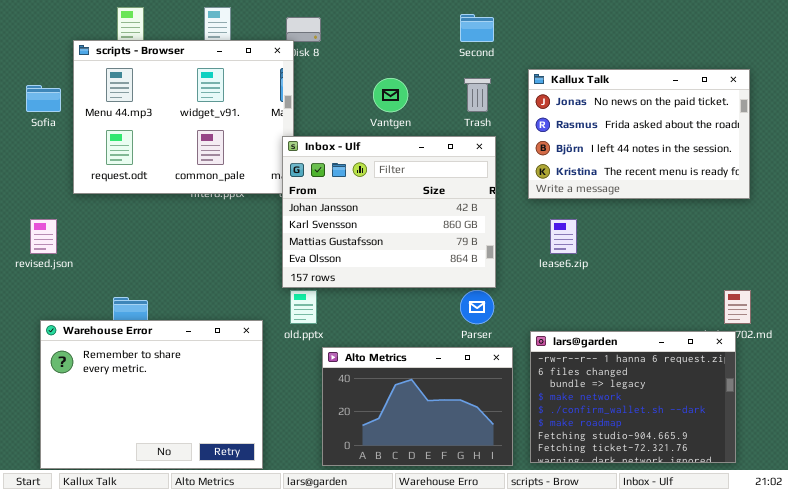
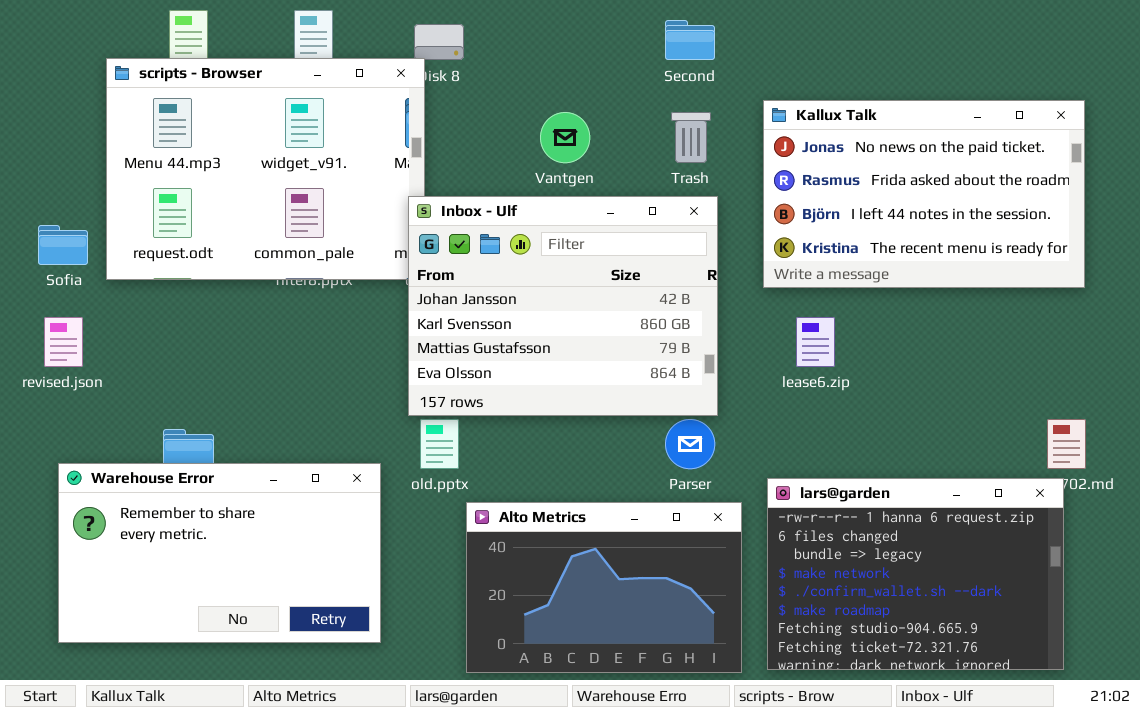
Sofia: [26,85,61,112] -> [38,225,88,265], moved
Warehouse Error: [40,320,263,469] -> [58,463,381,643], resized

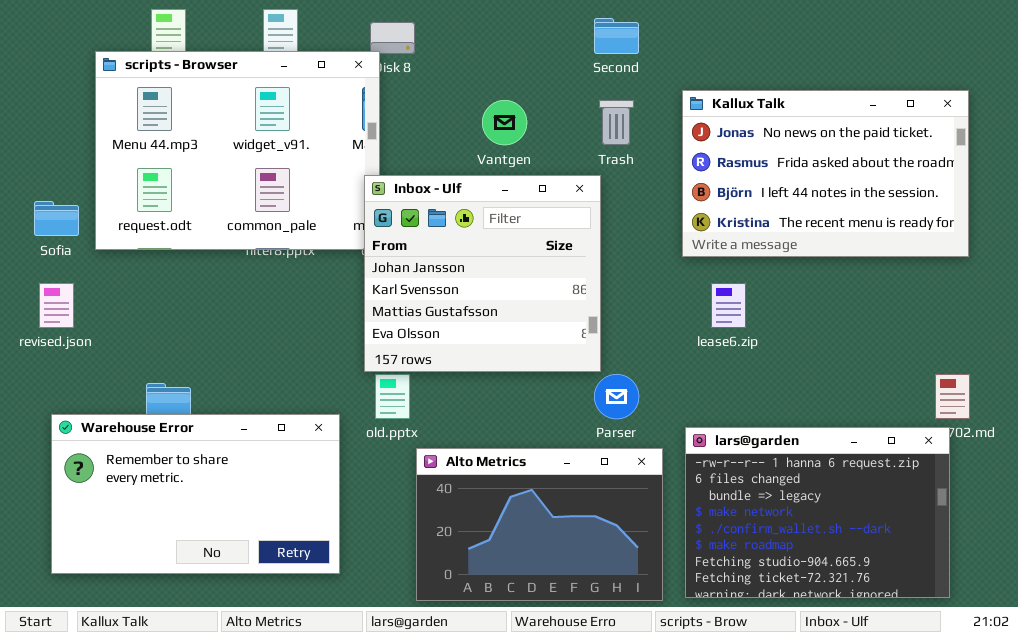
Inbox - Ulf: [408,196,718,416] -> [364,175,601,372], resized

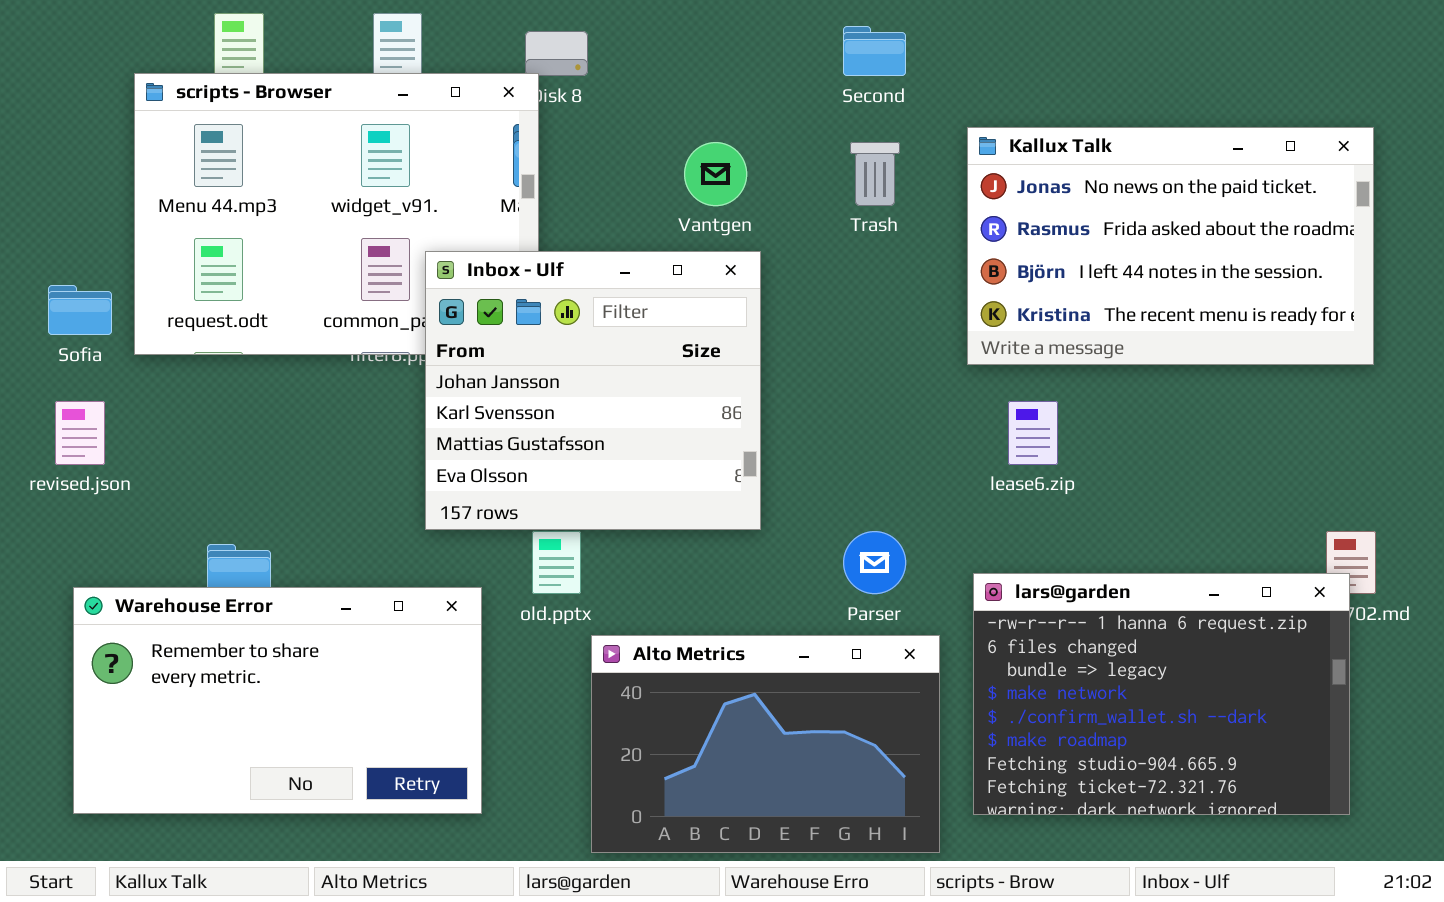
Inbox - Ulf: [364,175,601,372] -> [425,251,761,530], moved
lars@garden: [685,427,950,598] -> [973,573,1350,815], moved

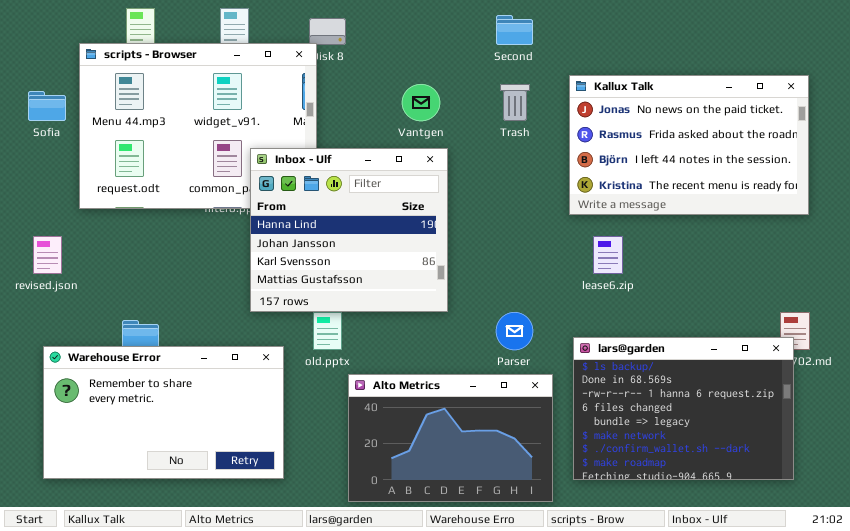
Inbox - Ulf: [425,251,761,530] -> [250,148,448,312], scrolled up 1 row
Sofia: [48,285,112,335] -> [28,91,66,121], moved
lars@garden: [973,573,1350,815] -> [573,337,794,480], scrolled up 2 rows

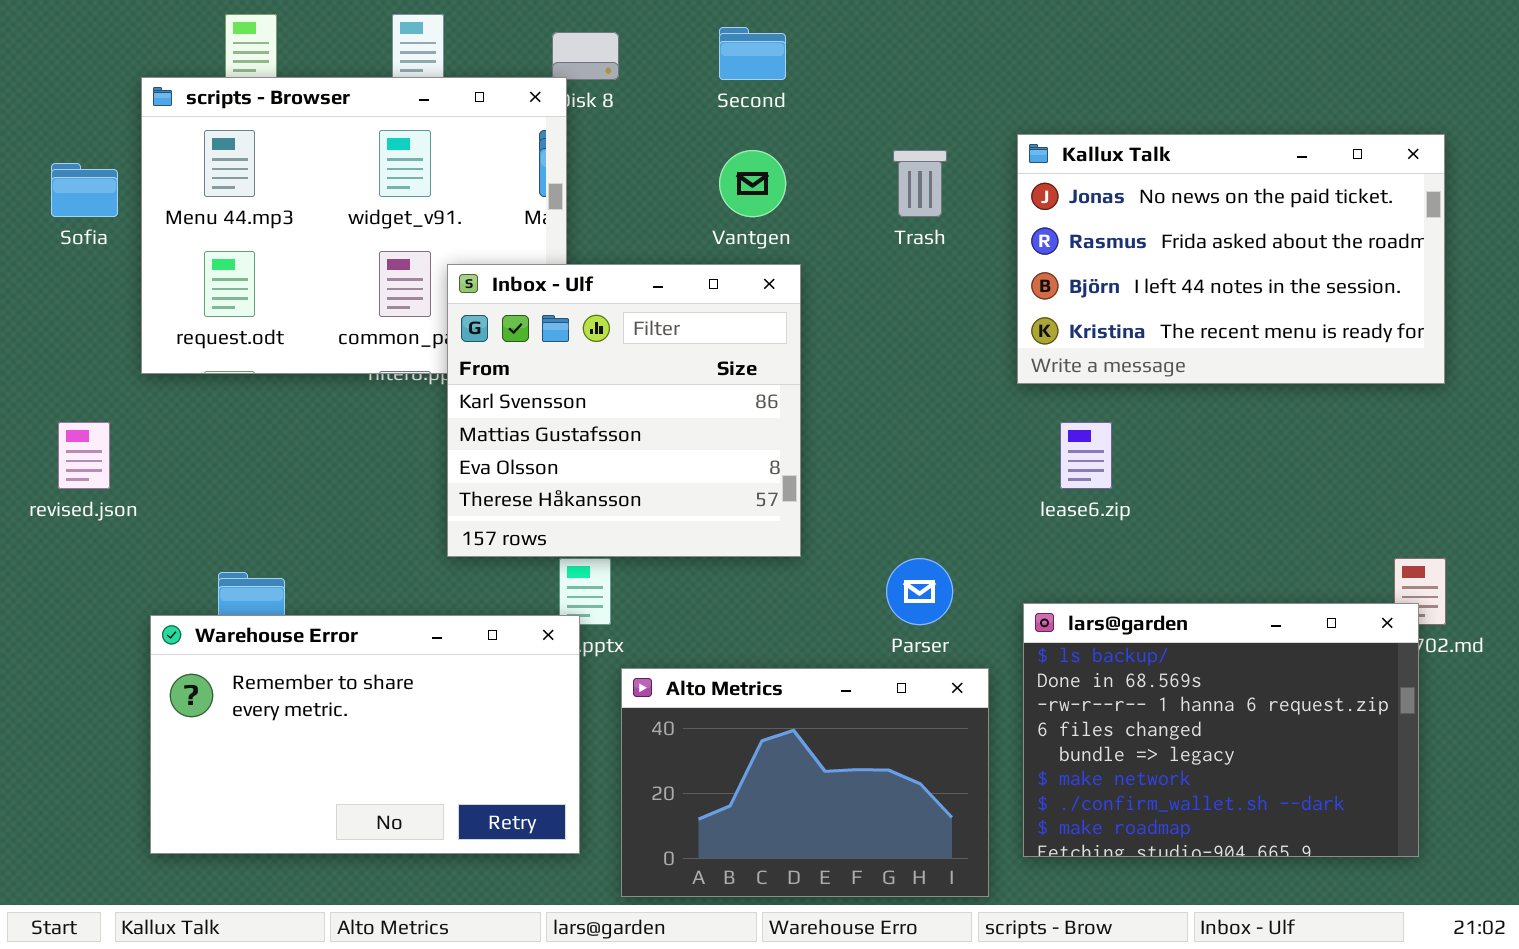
Second: [496,15,533,45] -> [719,27,786,80], moved
Inbox - Ulf: [250,148,448,312] -> [447,264,801,557], scrolled down 2 rows
Warehouse Error: [43,346,284,479] -> [150,615,580,854], moved

